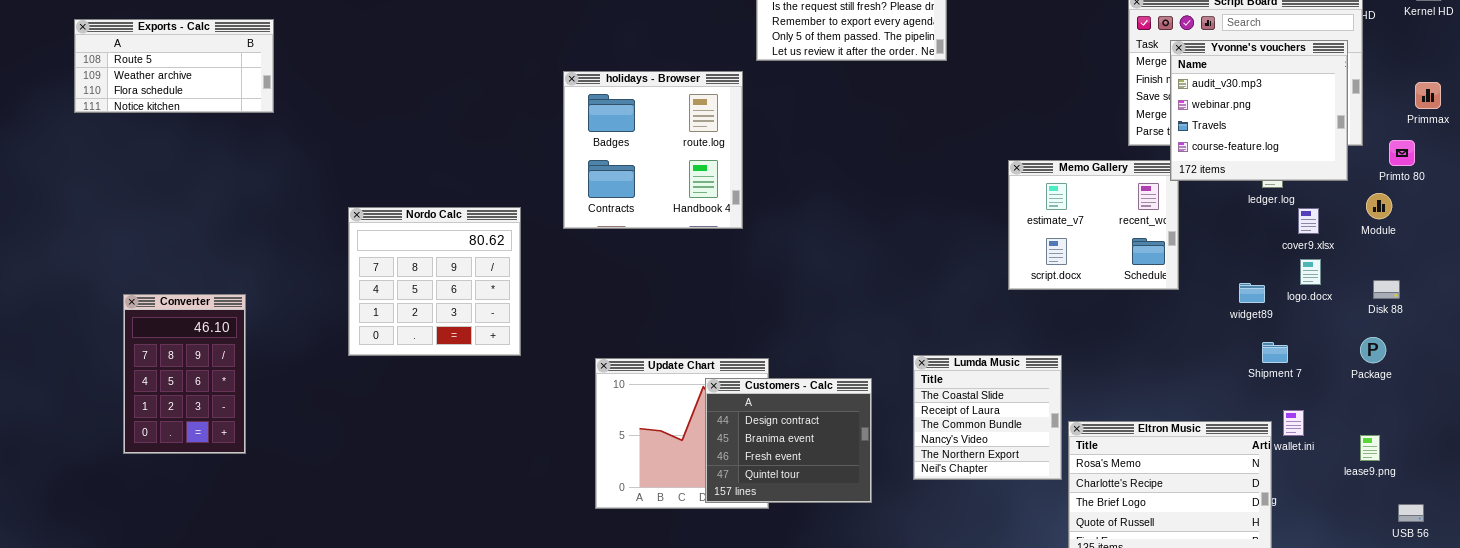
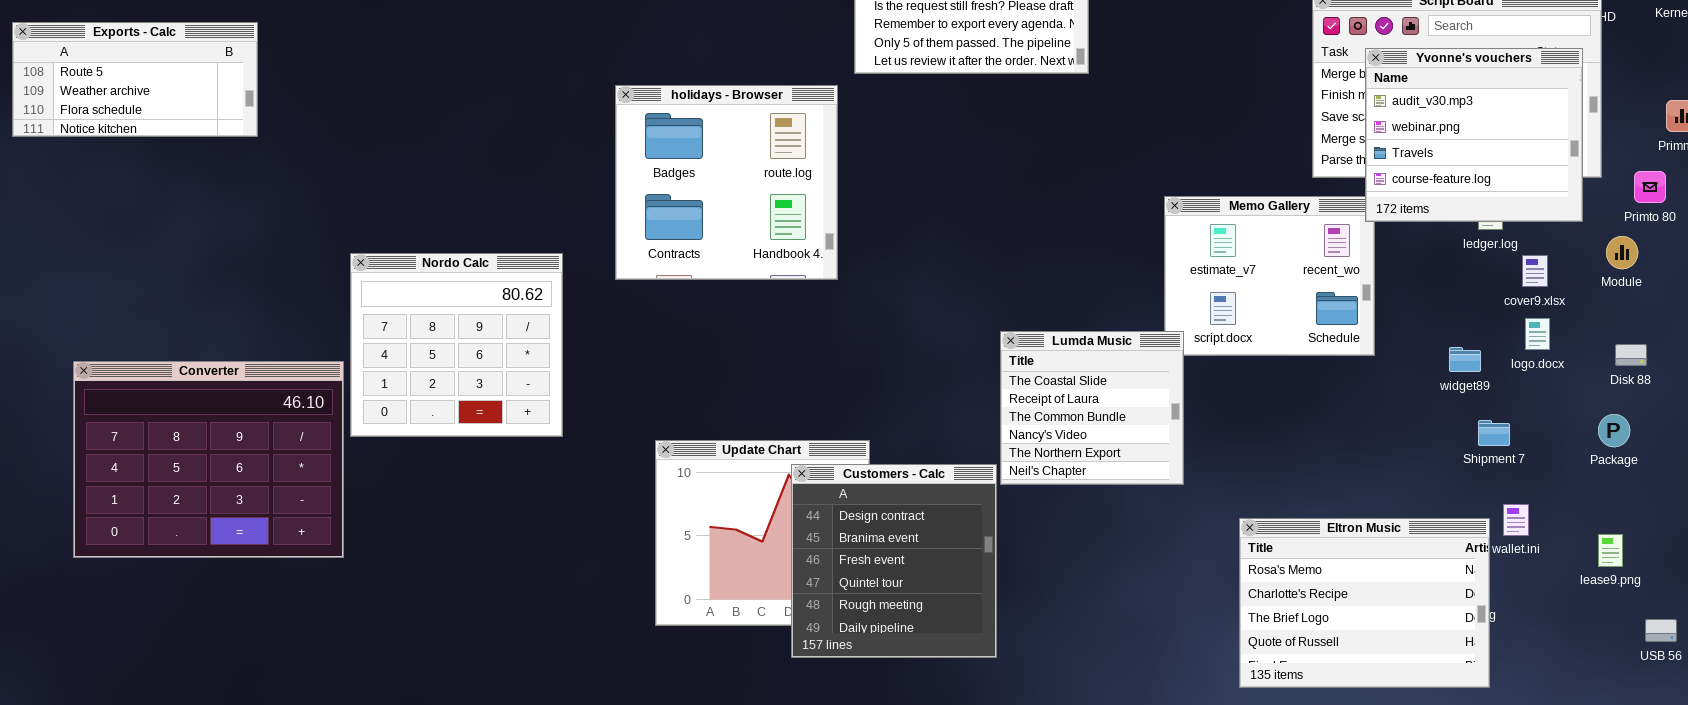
Converter: [123,294,246,454] -> [73,361,344,558], resized
Lumda Music: [913,355,1062,480] -> [1000,331,1184,485], moved
Customers - Calc: [705,378,872,503] -> [791,464,997,658], resized

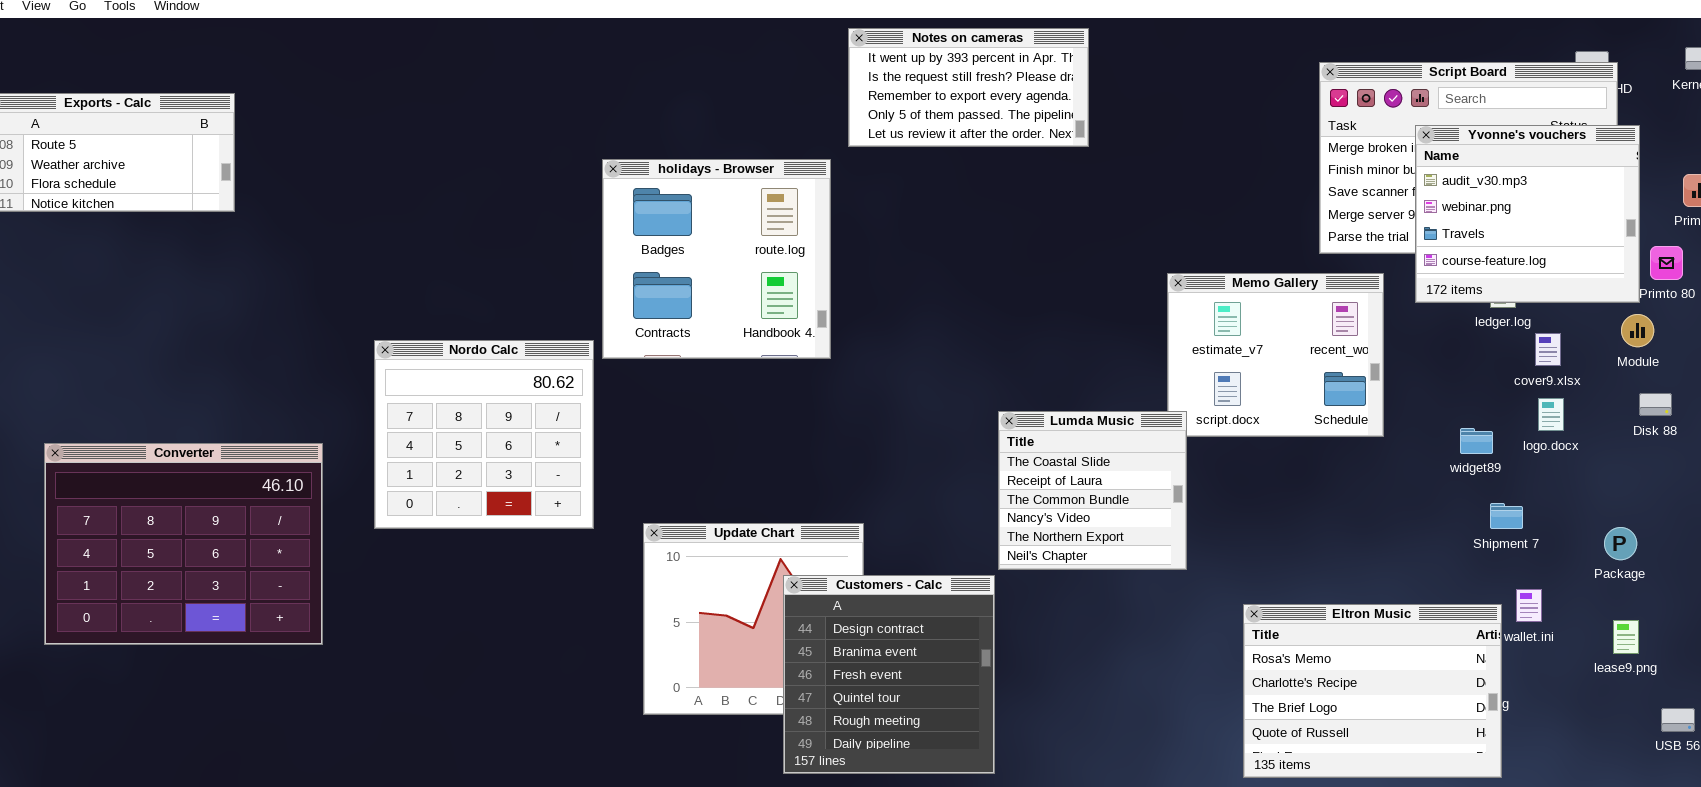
Yvonne's vouchers: [1365,48,1583,222] -> [1415,125,1640,303], moved
Nordo Calc: [350,253,563,437] -> [374,340,594,529], moved
Disk 88: [1615,344,1647,366] -> [1639,393,1672,416], moved
Package: [1598,414,1630,447] -> [1604,527,1637,560], moved
Customers - Calc: [791,464,997,658] -> [783,575,995,774], moved

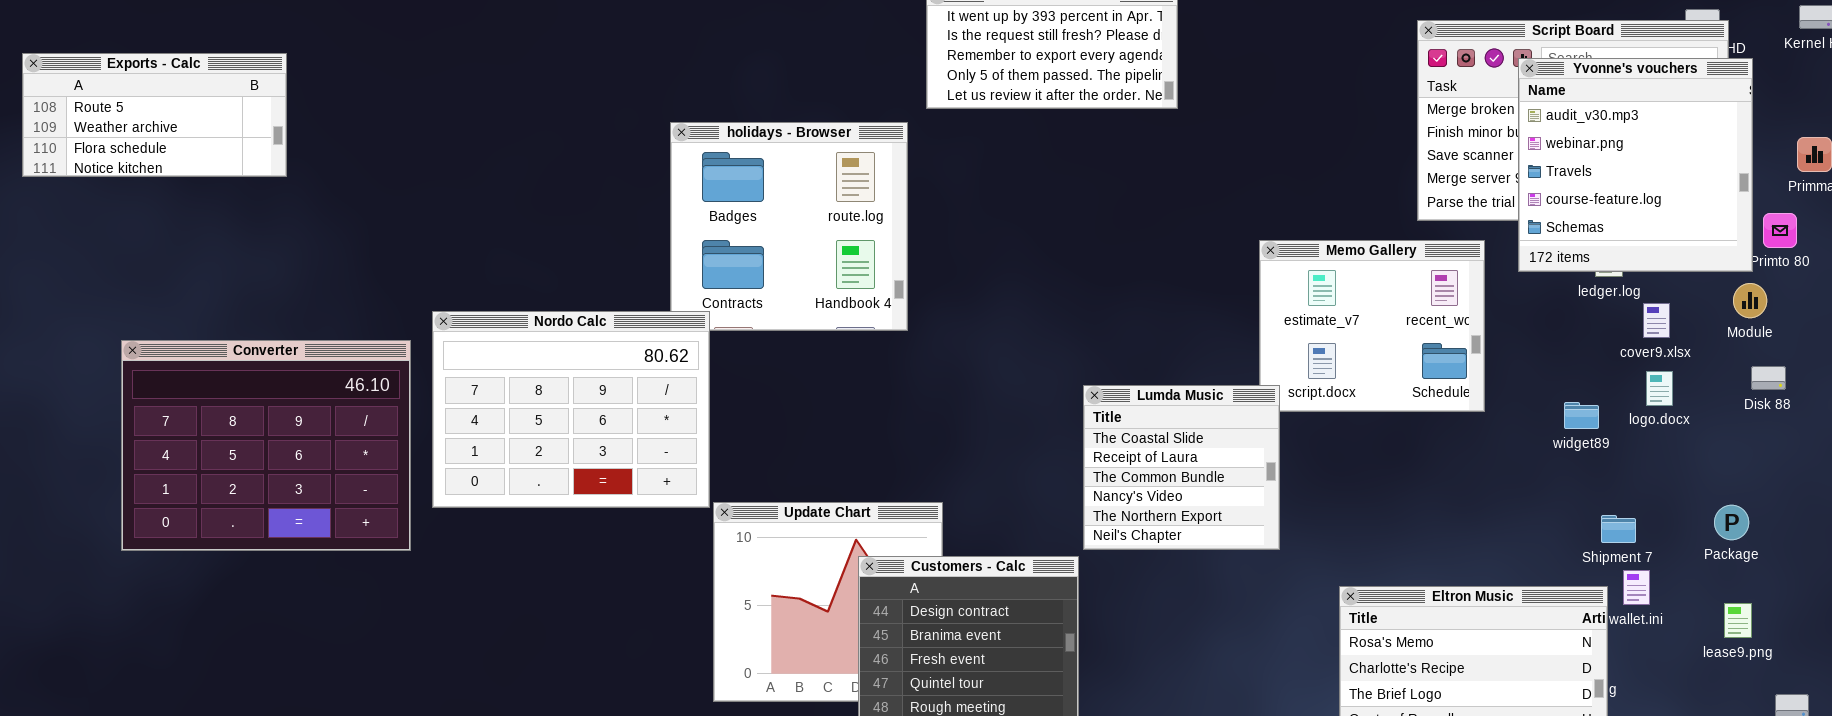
Yvonne's vouchers: [1415,125,1640,303] -> [1518,58,1753,272], resized
Nordo Calc: [374,340,594,529] -> [432,311,710,508], resized
Converter: [44,443,323,645] -> [121,340,411,551], moved
Shipment 7: [1490,503,1523,529] -> [1601,515,1636,543], moved

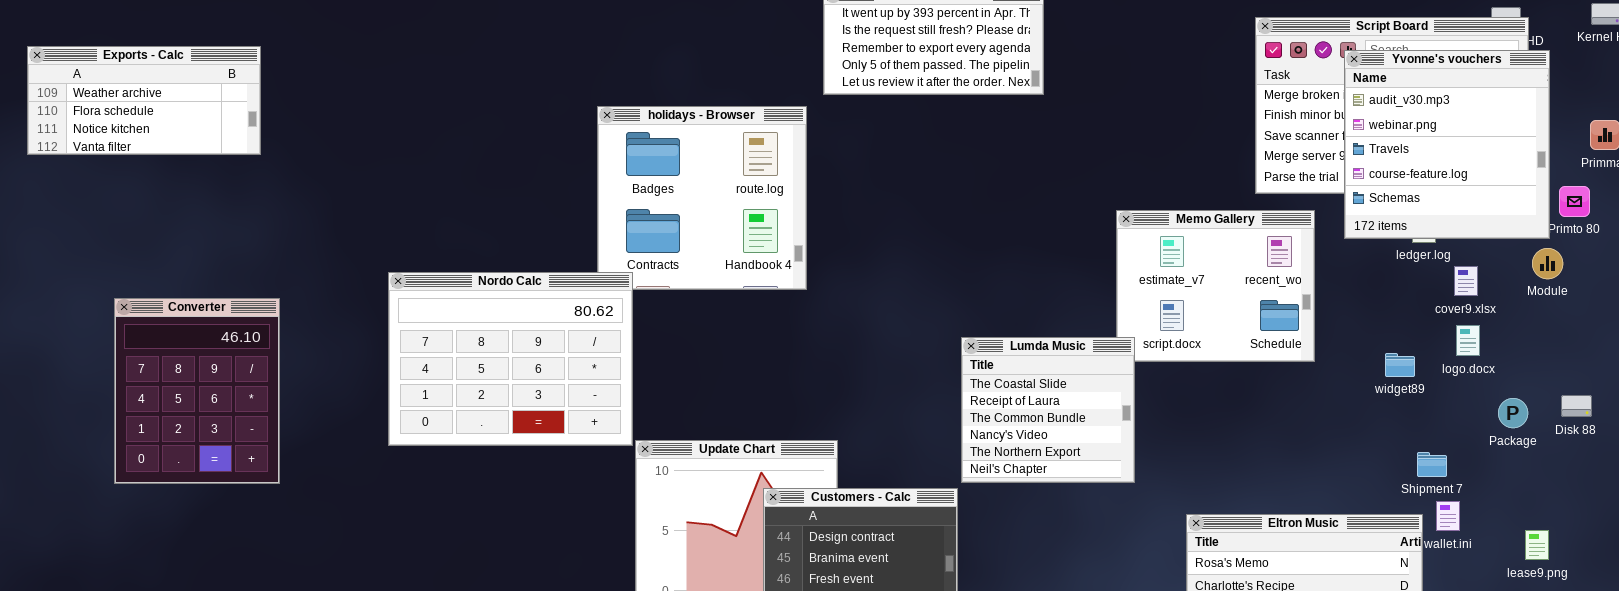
Exports - Calc: [22,53,287,177] -> [27,46,261,155], scrolled down 1 row
Converter: [121,340,411,551] -> [114,298,280,484], resized
Disk 88: [1751,366,1786,390] -> [1561,395,1592,417], moved
Package: [1714,505,1749,540] -> [1498,398,1528,428], moved

